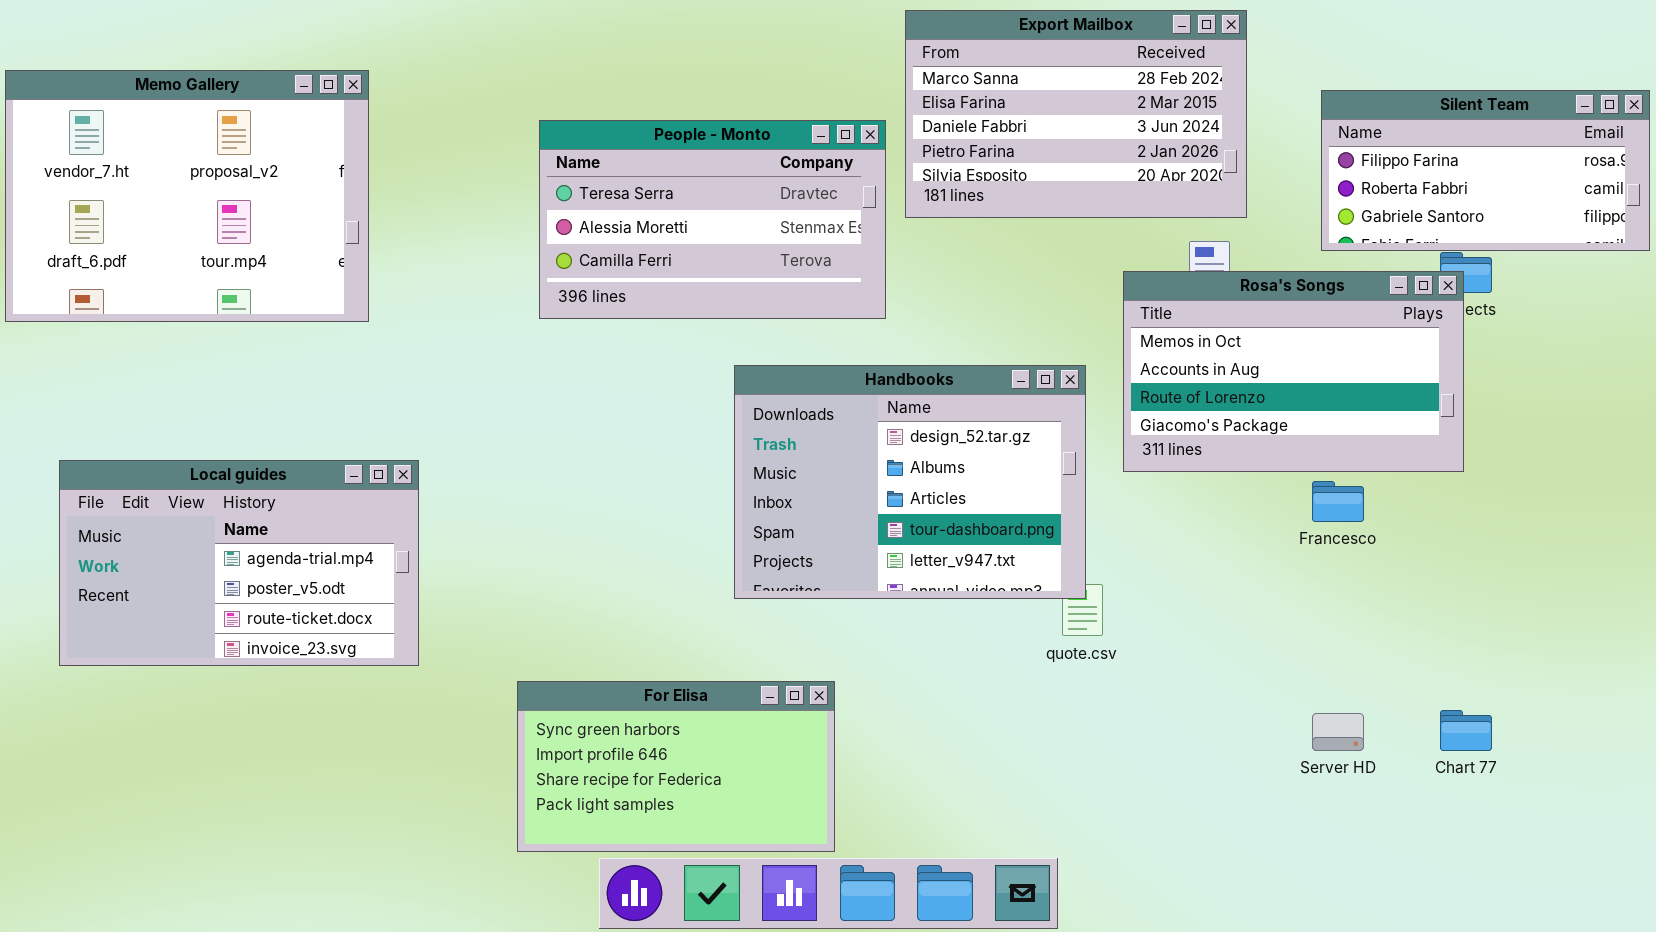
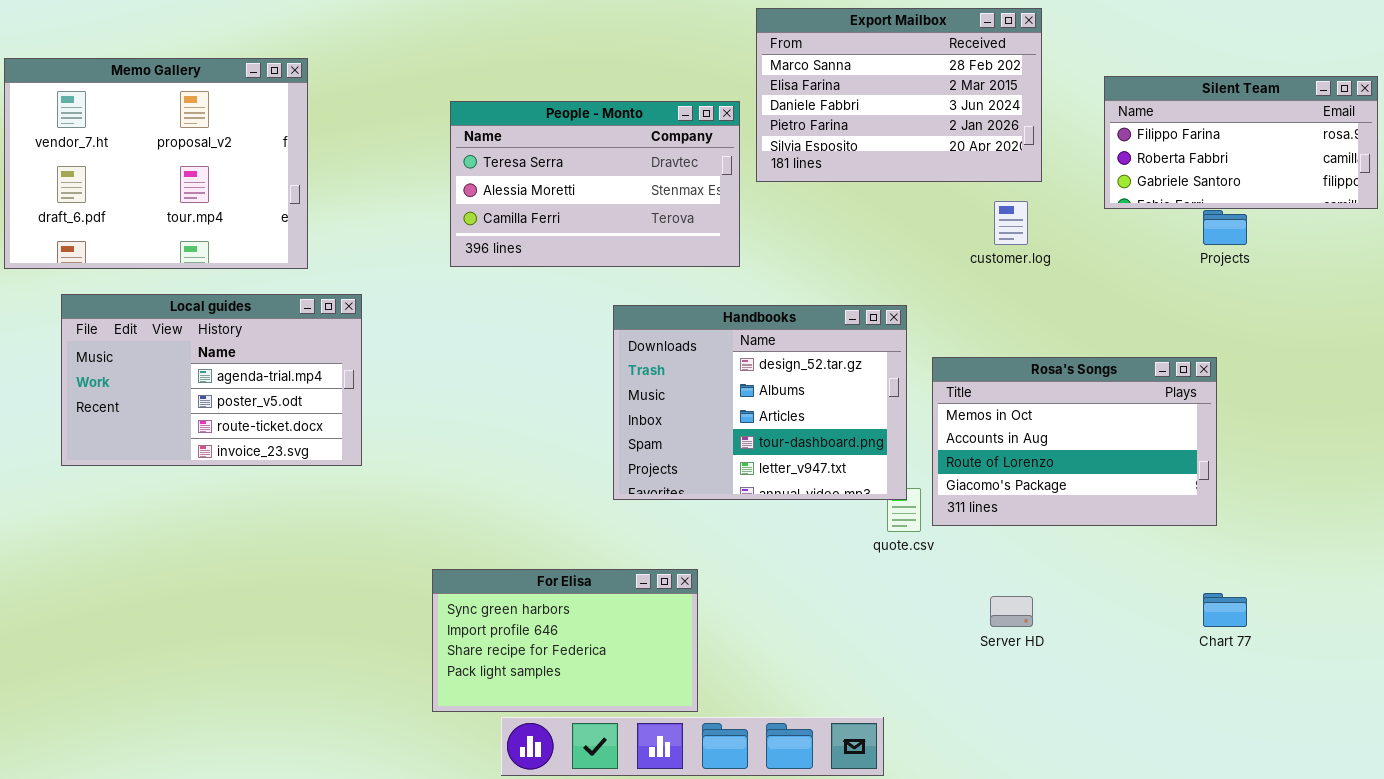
Rosa's Songs: [1123,271,1464,472] -> [932,357,1217,526], moved
Local guides: [59,460,419,666] -> [61,294,362,466], moved
Server HD: [1312,713,1364,751] -> [990,596,1033,627], moved

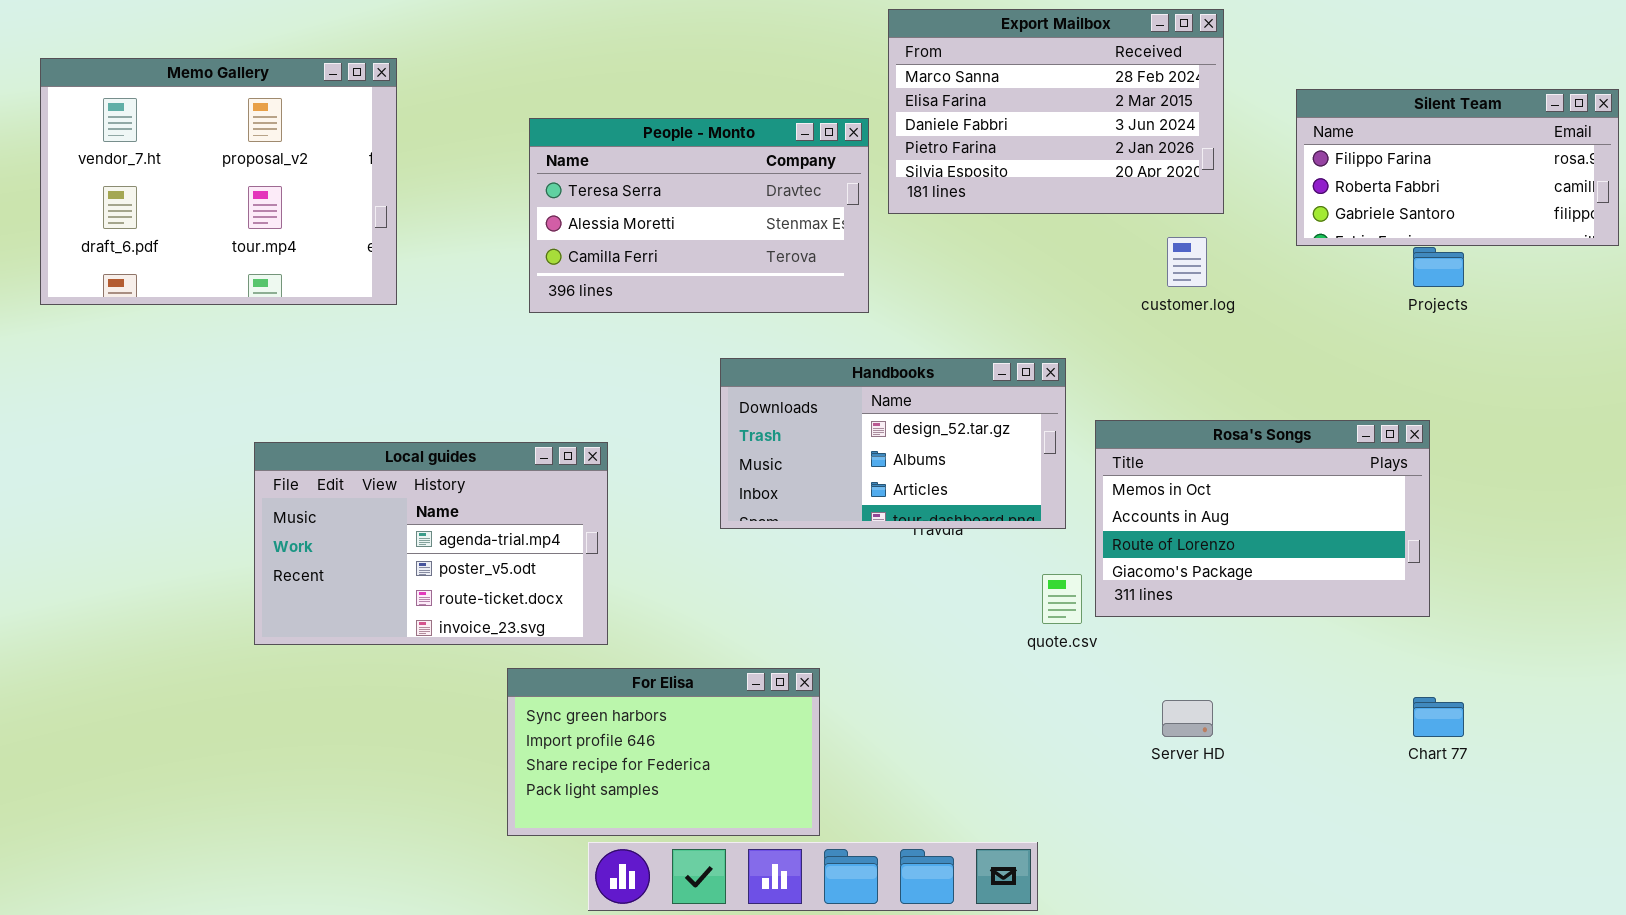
Memo Gallery: [4,58,308,269] -> [40,58,397,305], moved
Local guides: [61,294,362,466] -> [254,442,608,645], moved
Handbooks: [613,305,907,500] -> [720,358,1066,529], resized

